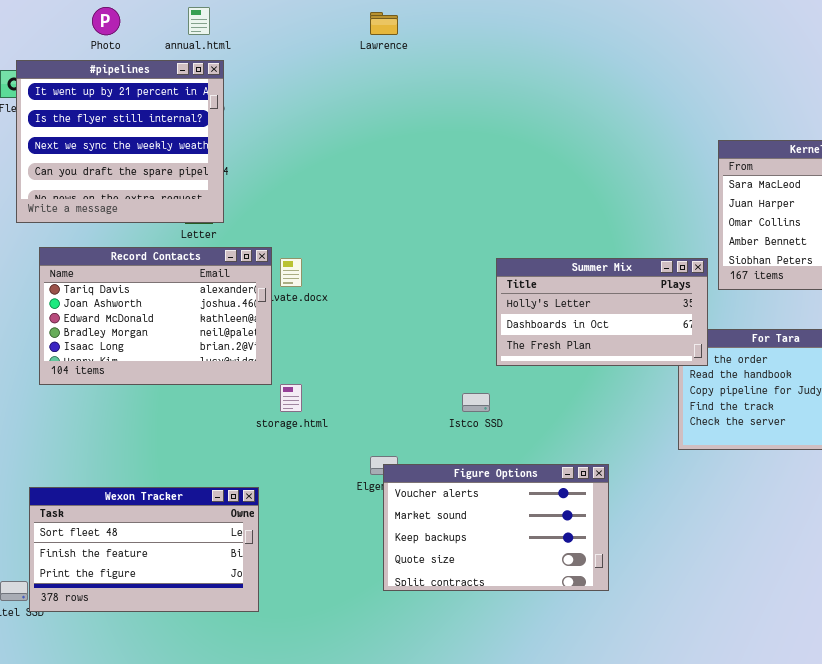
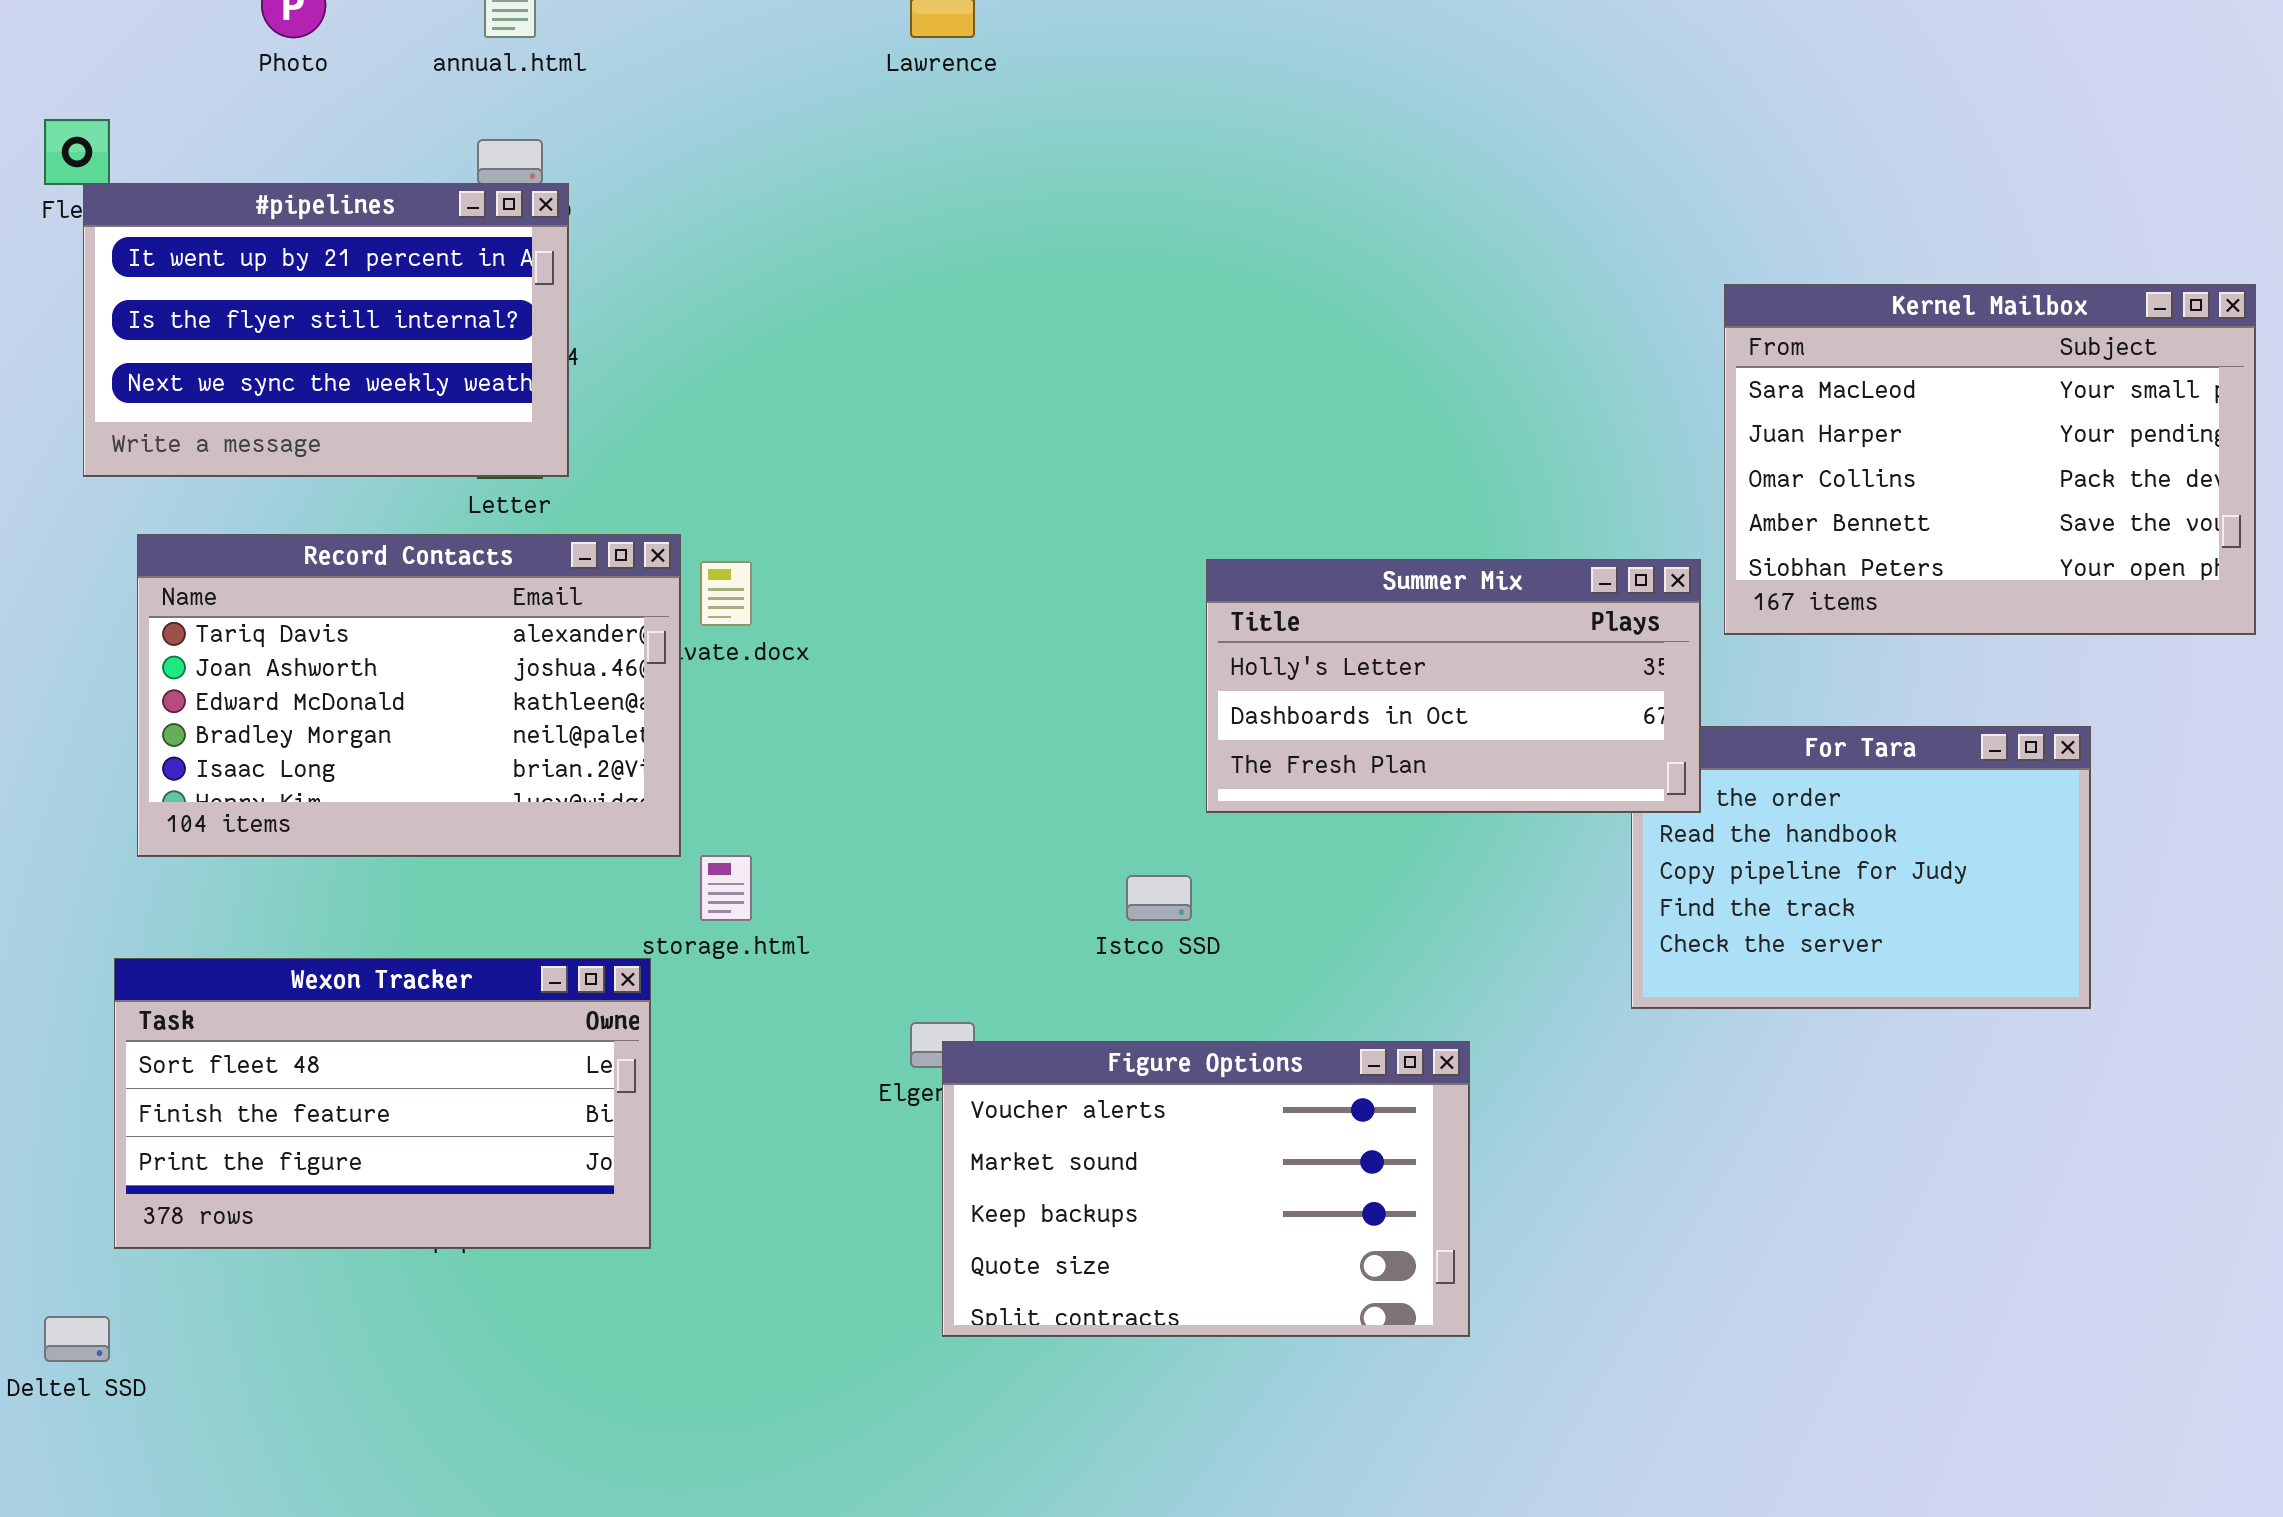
#pipelines: [16,60,224,223] -> [83,183,569,477], resized
Wexon Tracker: [29,487,259,612] -> [114,958,651,1249], moved

